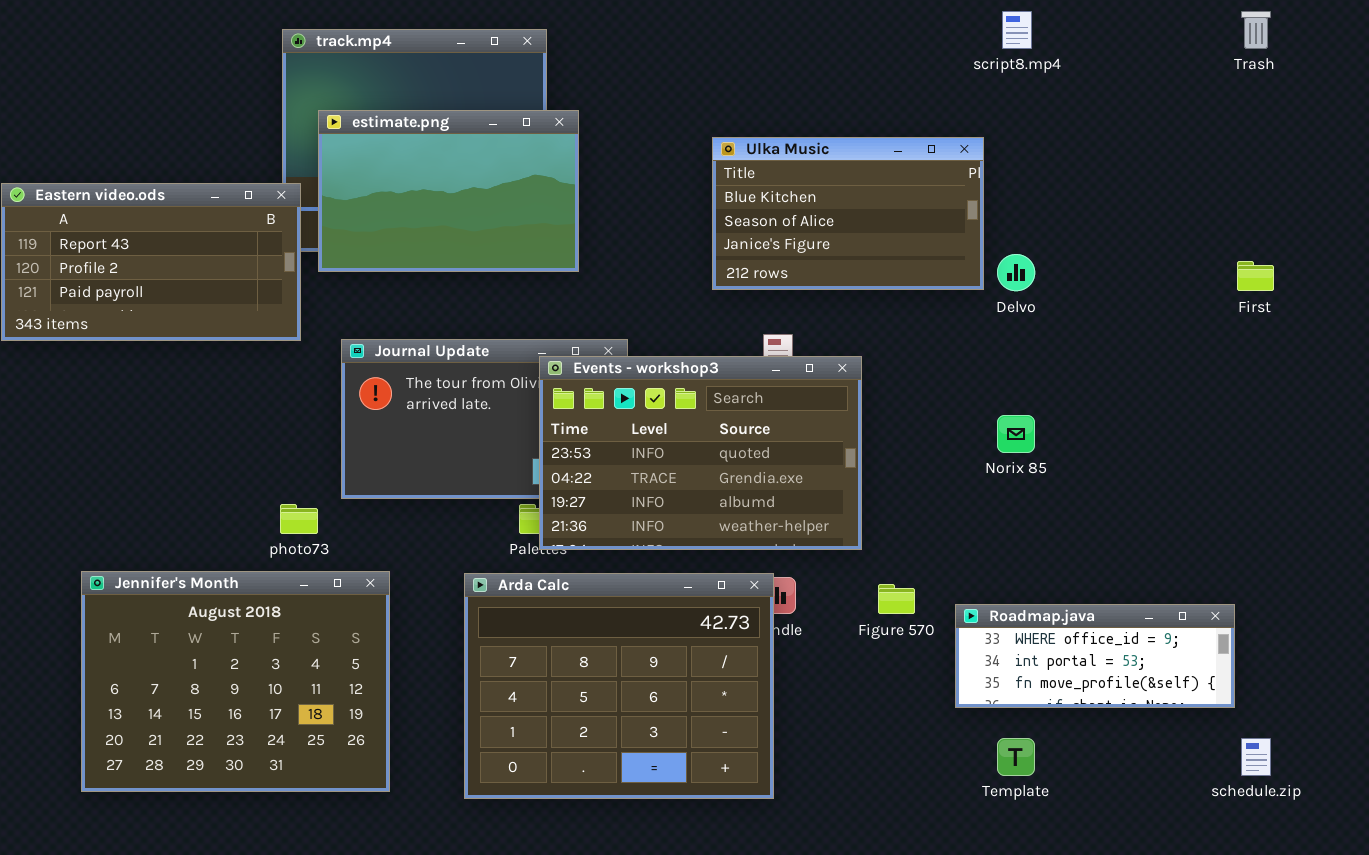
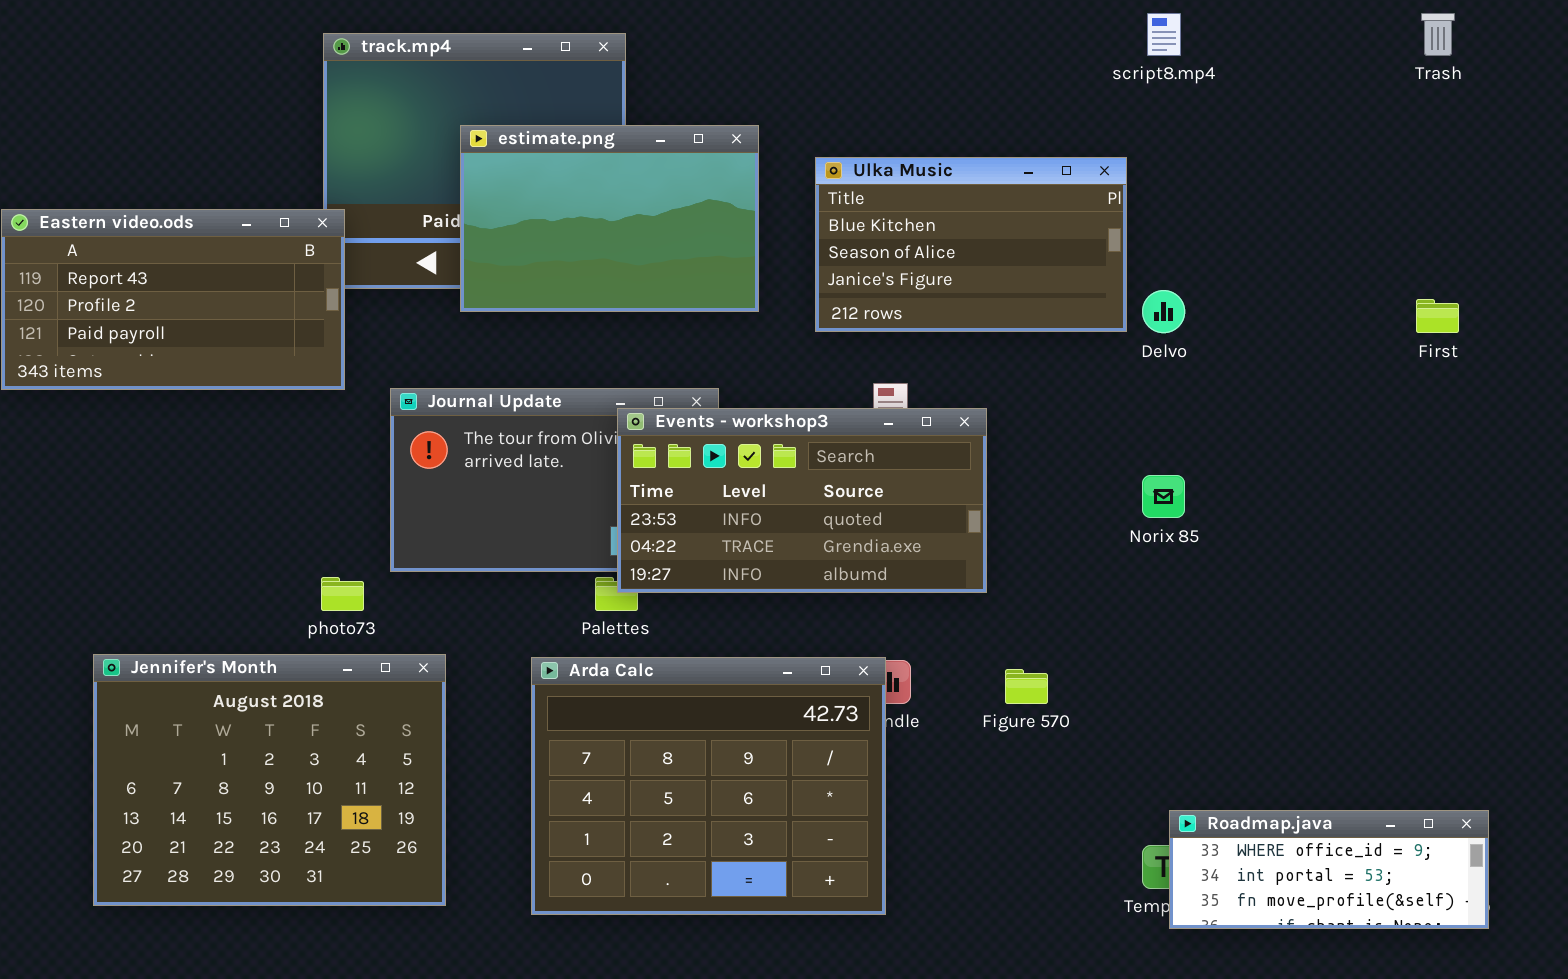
estimate.png: [318,110,579,272] -> [460,125,759,312], moved
Events - workshop3: [539,356,862,550] -> [617,408,987,593], resized
Roadmap.java: [955,604,1235,708] -> [1169,810,1489,929], moved

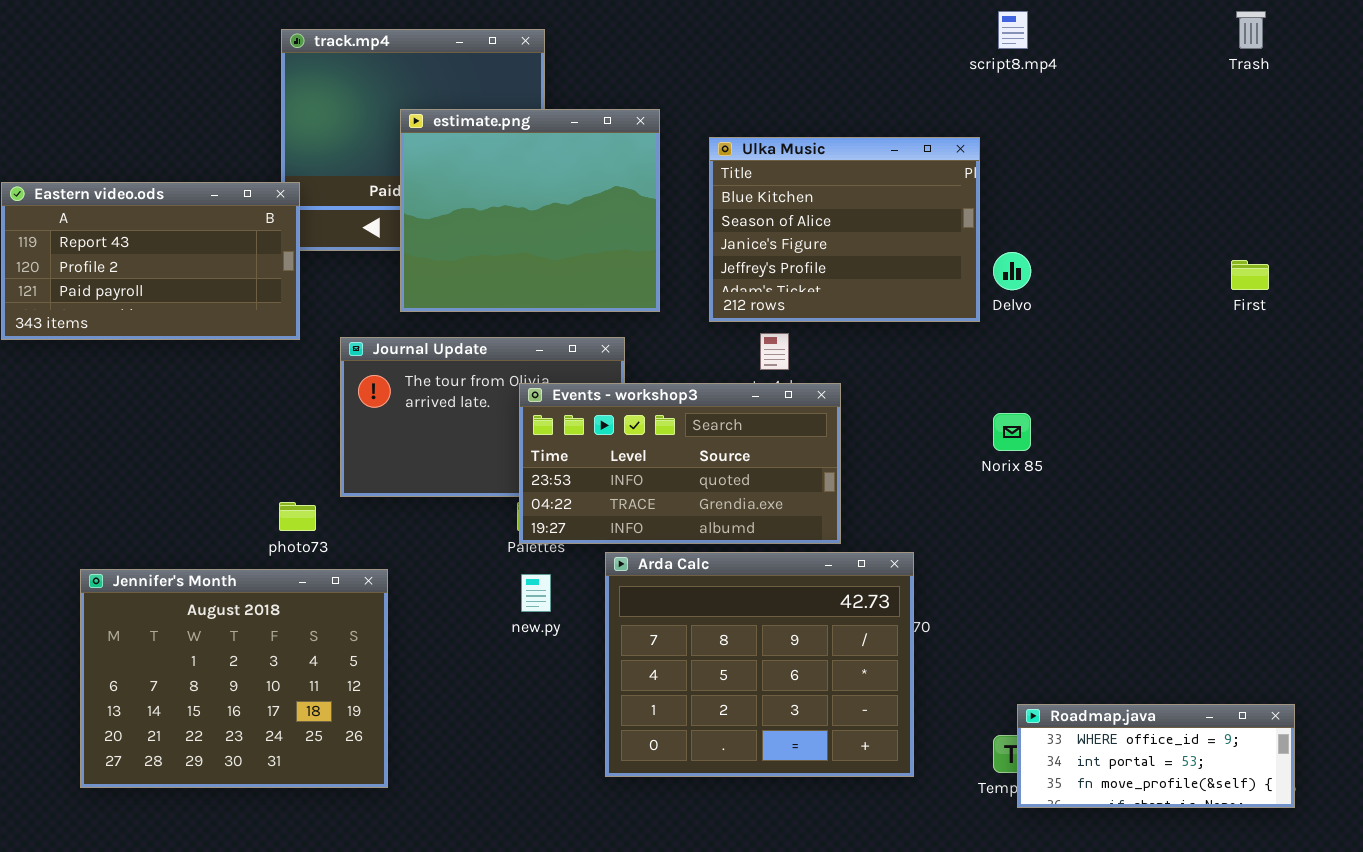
estimate.png: [460,125,759,312] -> [400,109,660,312], resized
Ulka Music: [815,157,1127,332] -> [709,137,980,322], resized
Events - workshop3: [617,408,987,593] -> [519,383,841,544], moved
Arda Calc: [531,657,886,915] -> [605,552,914,777], moved

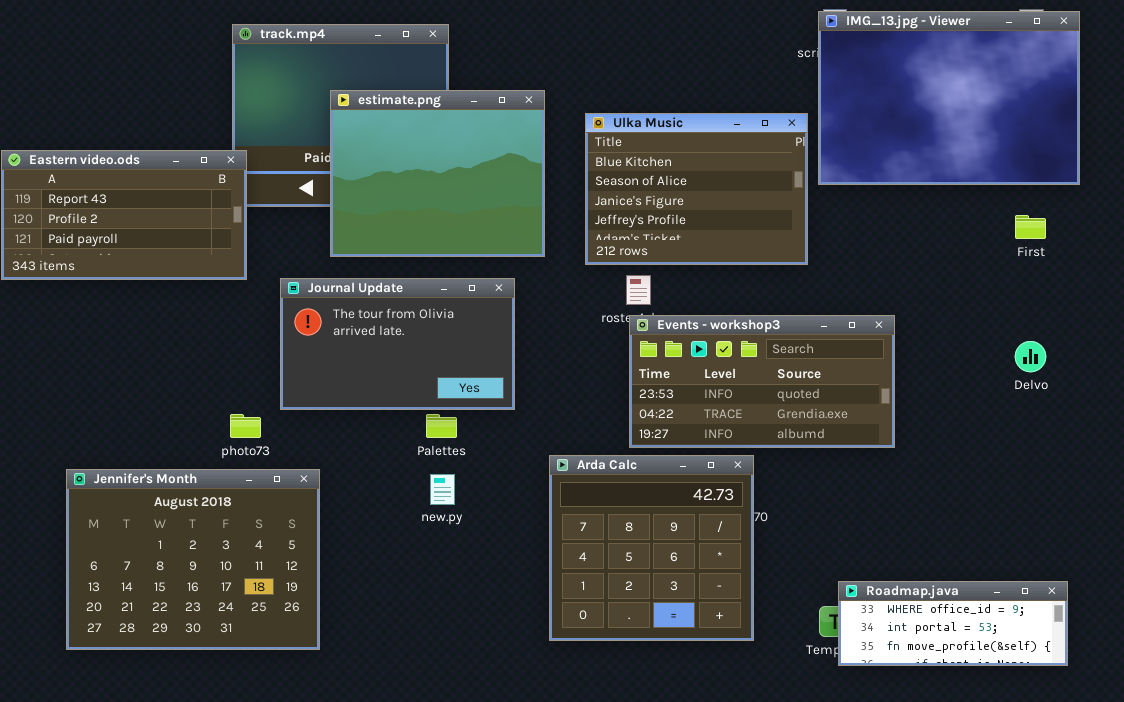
IMG_13.jpg - Viewer: none -> [818,11,1080,185], opened
Delvo: [993,252,1031,290] -> [1015,341,1046,372], moved
Events - workshop3: [519,383,841,544] -> [629,315,895,448], moved
Arda Calc: [605,552,914,777] -> [549,455,754,641], resized

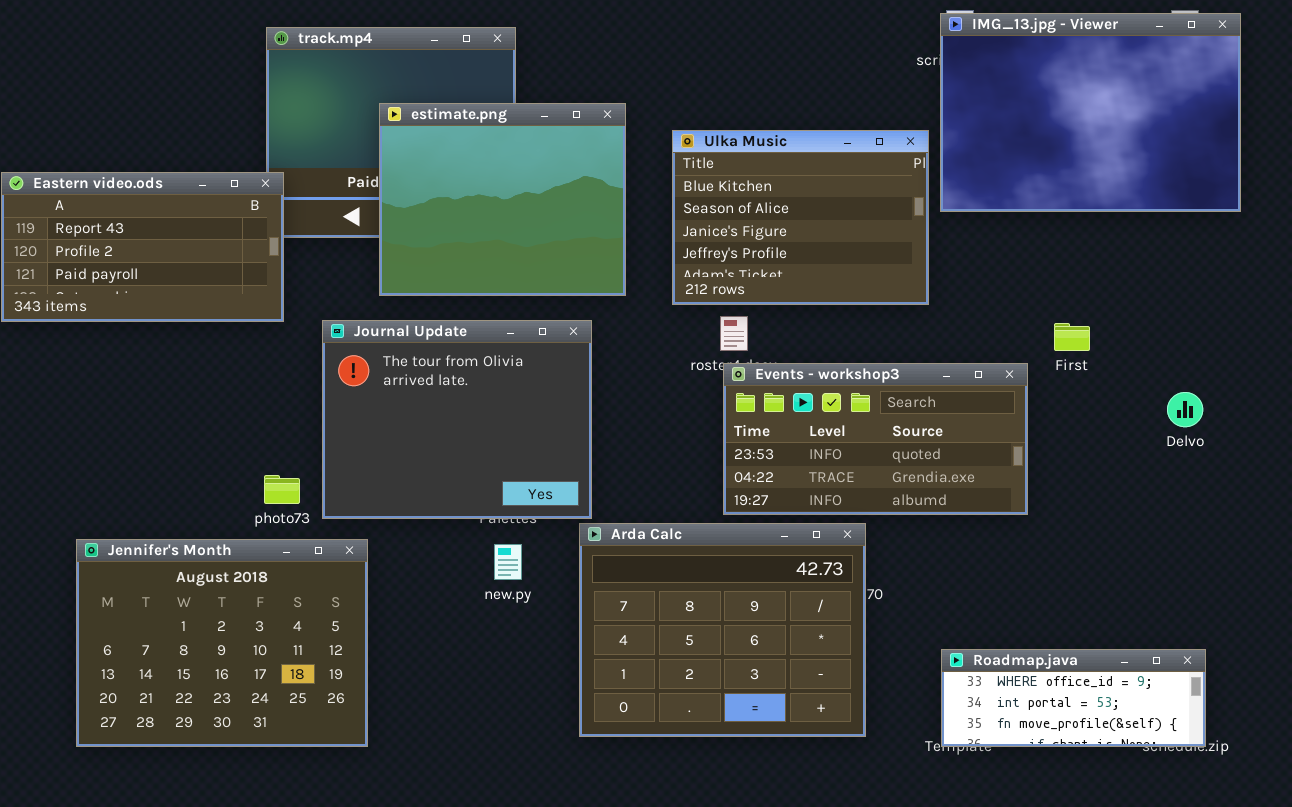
First: [1015,215,1046,239] -> [1054,323,1090,351], moved
Journal Update: [280,278,515,410] -> [322,320,592,519], resized
Arda Calc: [549,455,754,641] -> [579,523,866,737], resized
Roadmap.java: [838,581,1068,666] -> [941,649,1206,747], moved

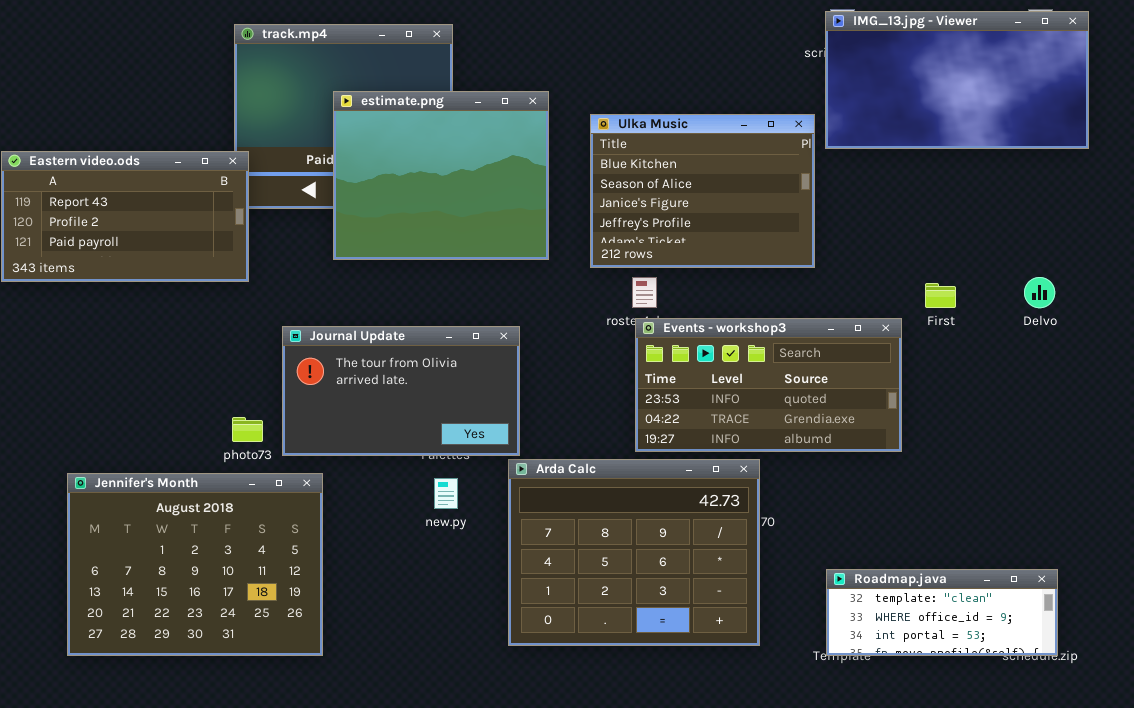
IMG_13.jpg - Viewer: [940,13,1241,212] -> [825,11,1089,149], resized
Journal Update: [322,320,592,519] -> [282,326,520,456], resized
Delvo: [1167,392,1203,427] -> [1024,277,1055,308], moved
Roadmap.java: [941,649,1206,747] -> [826,569,1058,656], scrolled up 1 row

